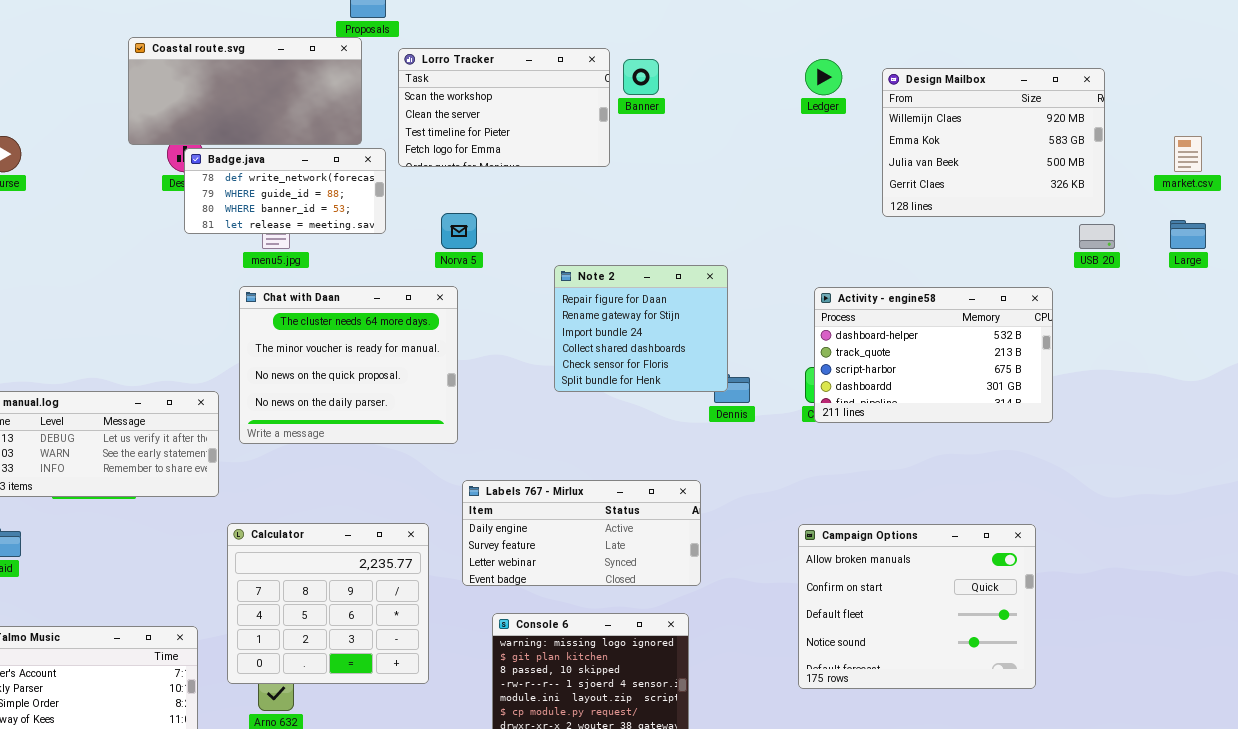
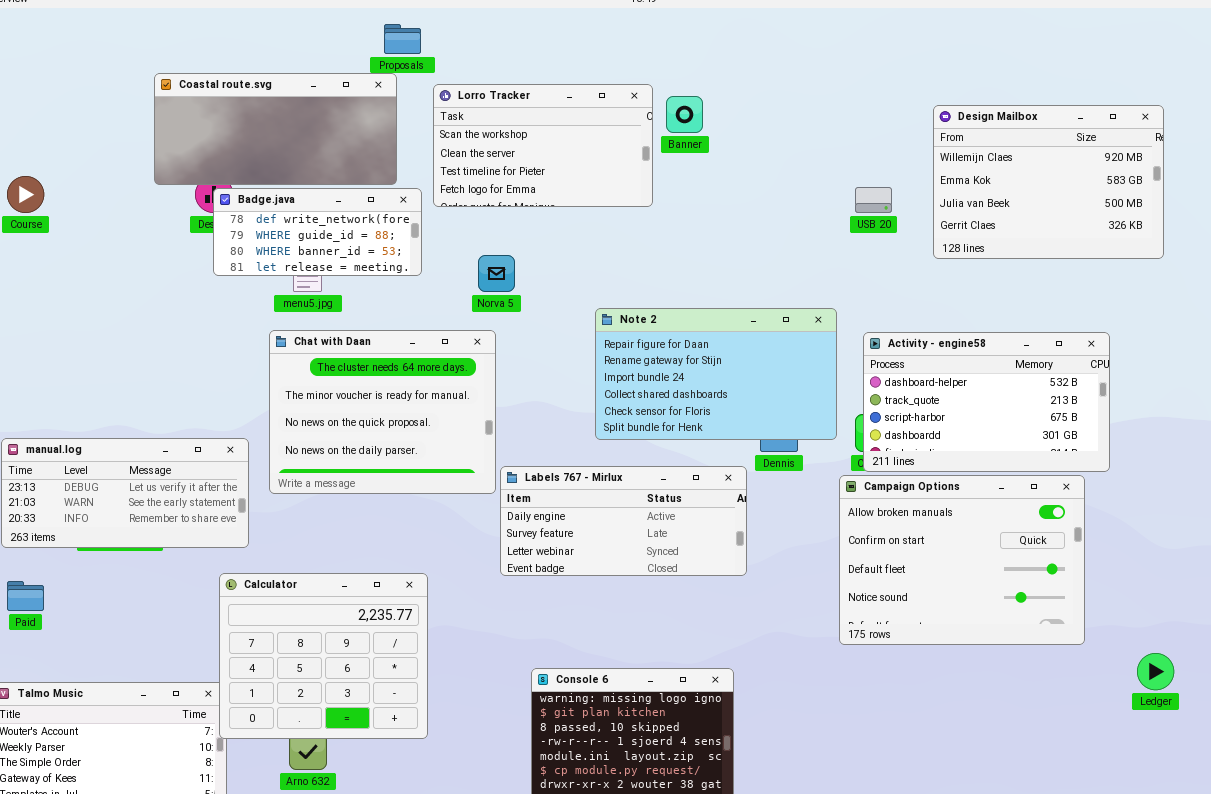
Ledger: [805,59,842,95] -> [1137,653,1174,690], moved
USB 20: [1079,224,1115,249] -> [855,187,892,213], moved
Note 2: [554,265,728,392] -> [595,308,837,440], resized
Labels 767 - Mirlux: [462,480,701,586] -> [500,466,747,576], moved
Calculator: [227,523,429,684] -> [219,573,428,739], moved
Campaign Options: [798,524,1036,689] -> [839,475,1085,645], moved

